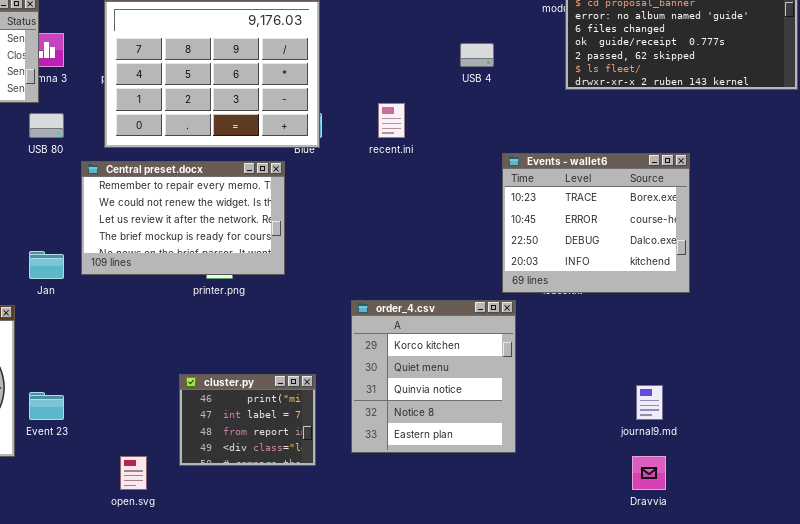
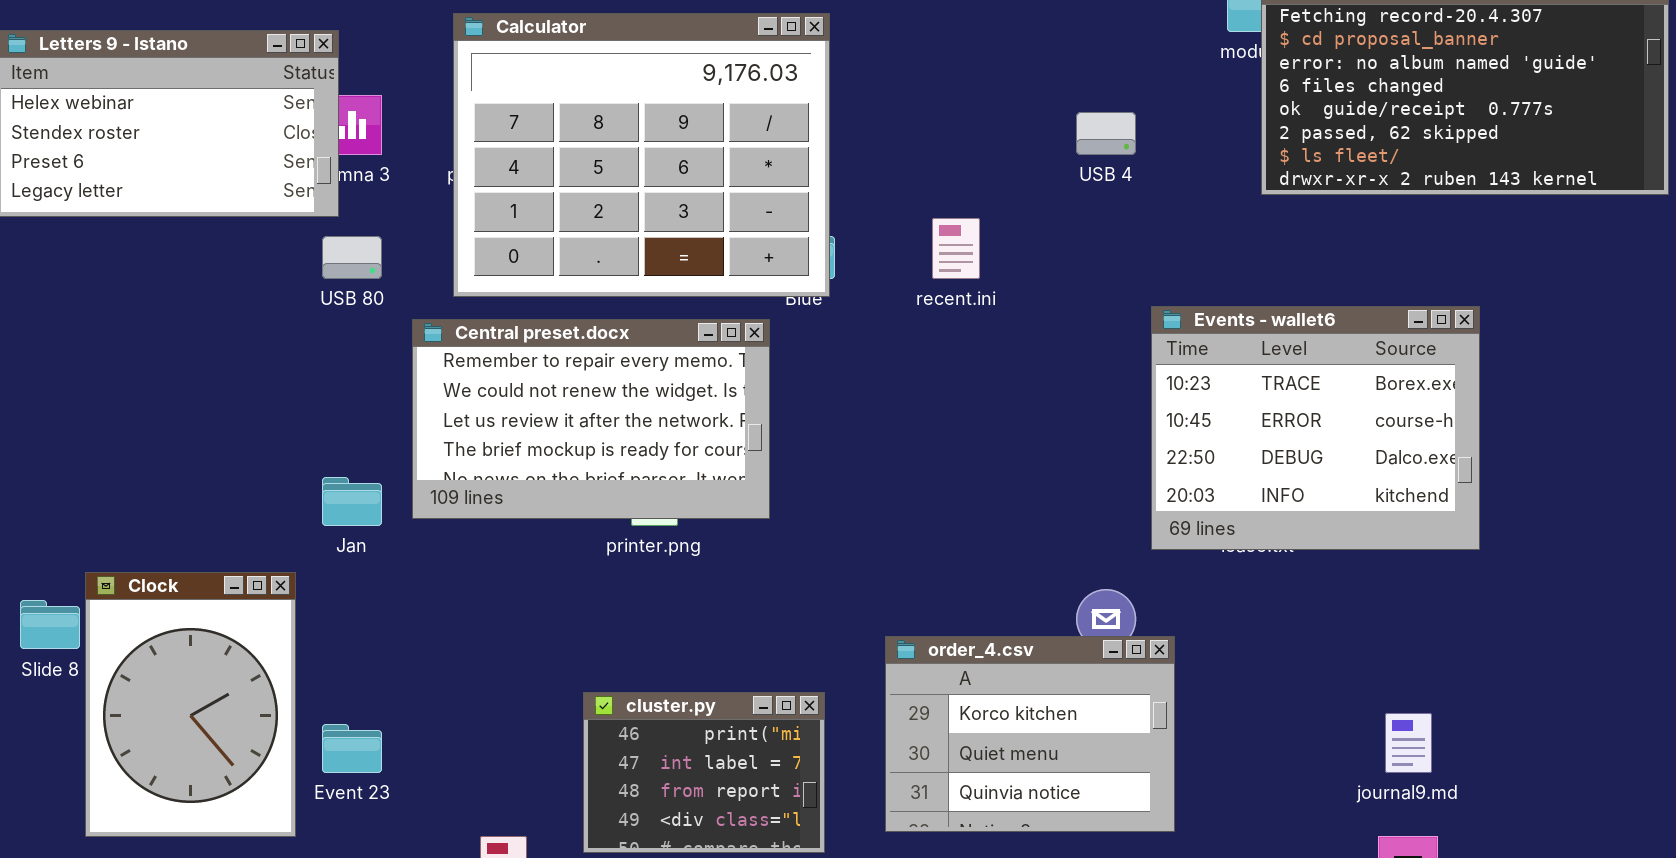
order_4.csv: [351,300,516,453] -> [885,636,1175,832], resized

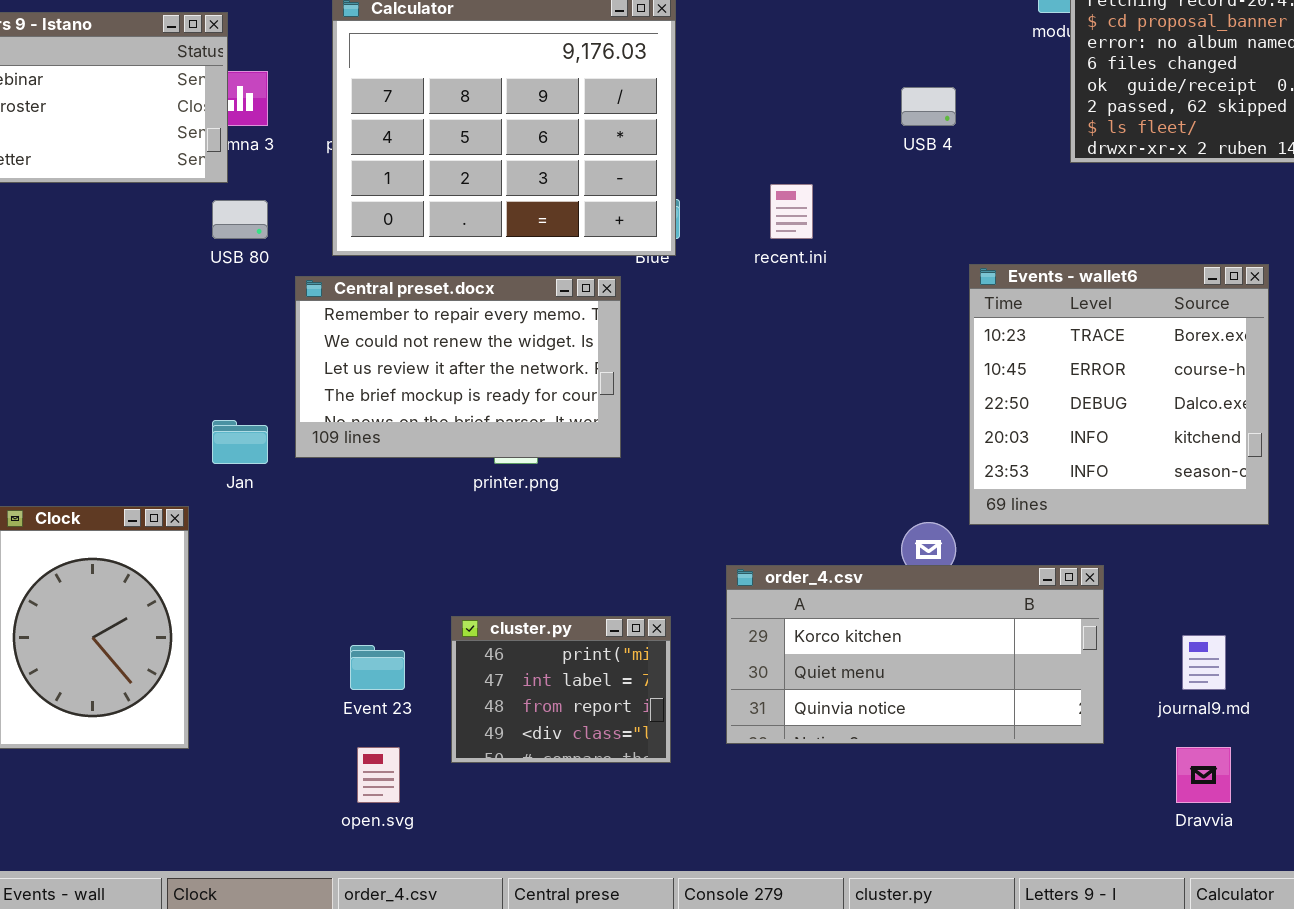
Events - wallet6: [1151,306,1480,550] -> [969,264,1269,525], resized
order_4.csv: [885,636,1175,832] -> [726,565,1104,744], resized
Event 23: [322,724,382,773] -> [350,645,405,690], moved

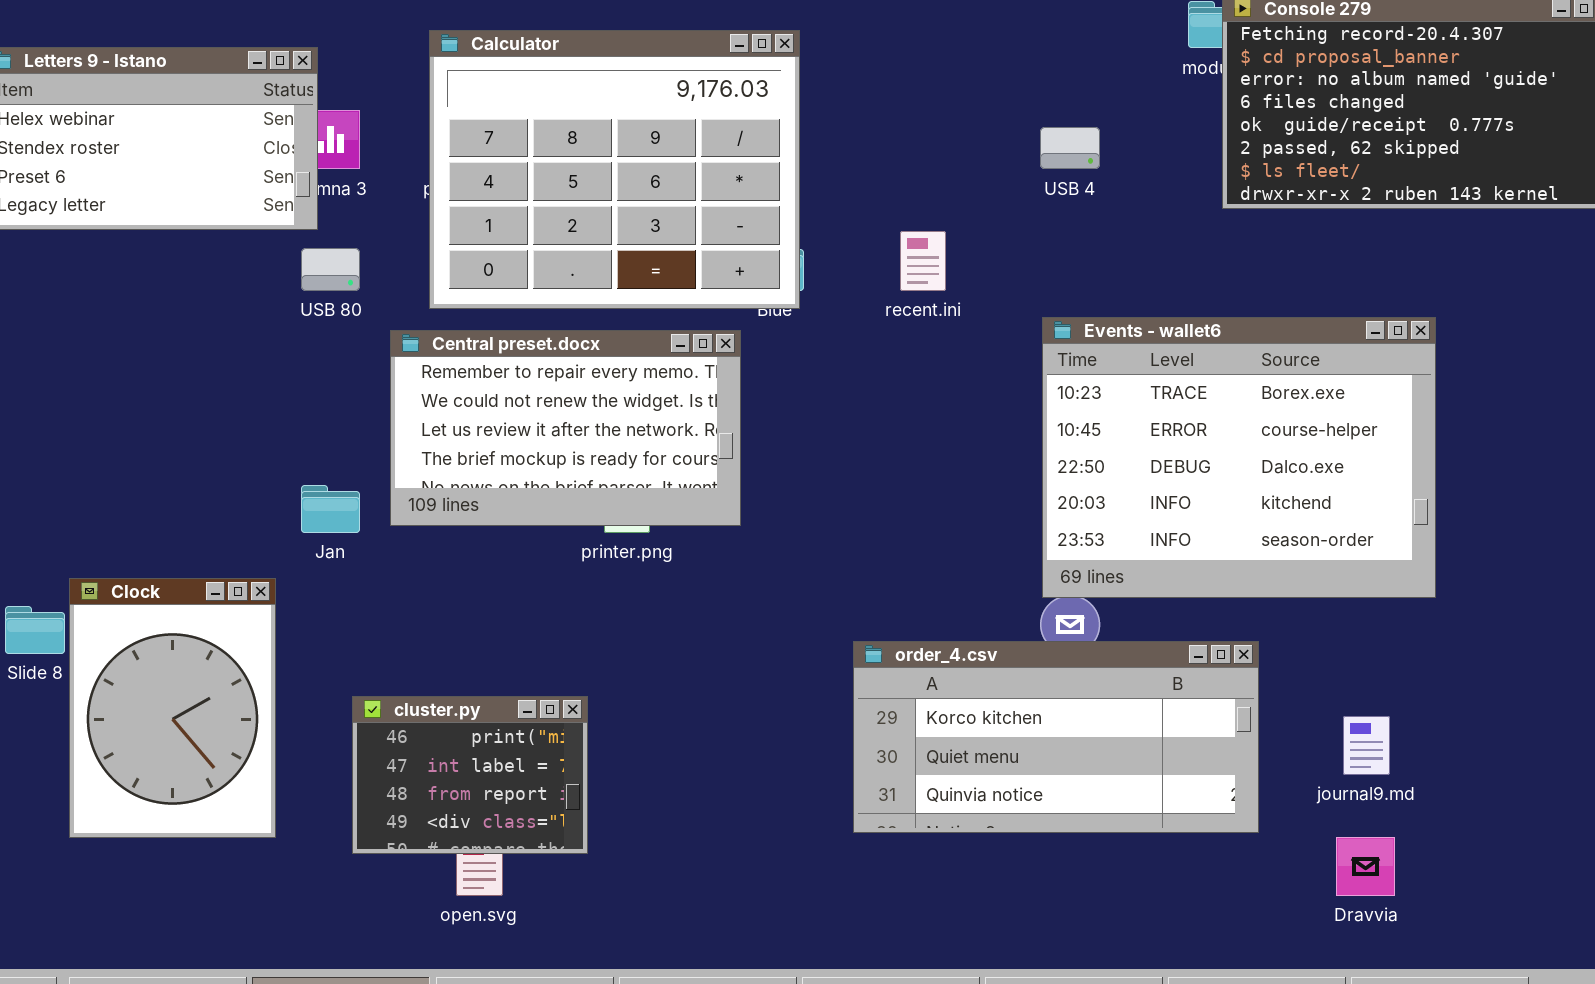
Events - wallet6: [969,264,1269,525] -> [1042,317,1436,598], resized
cluster.py: [451,616,671,763] -> [352,696,588,854], moved

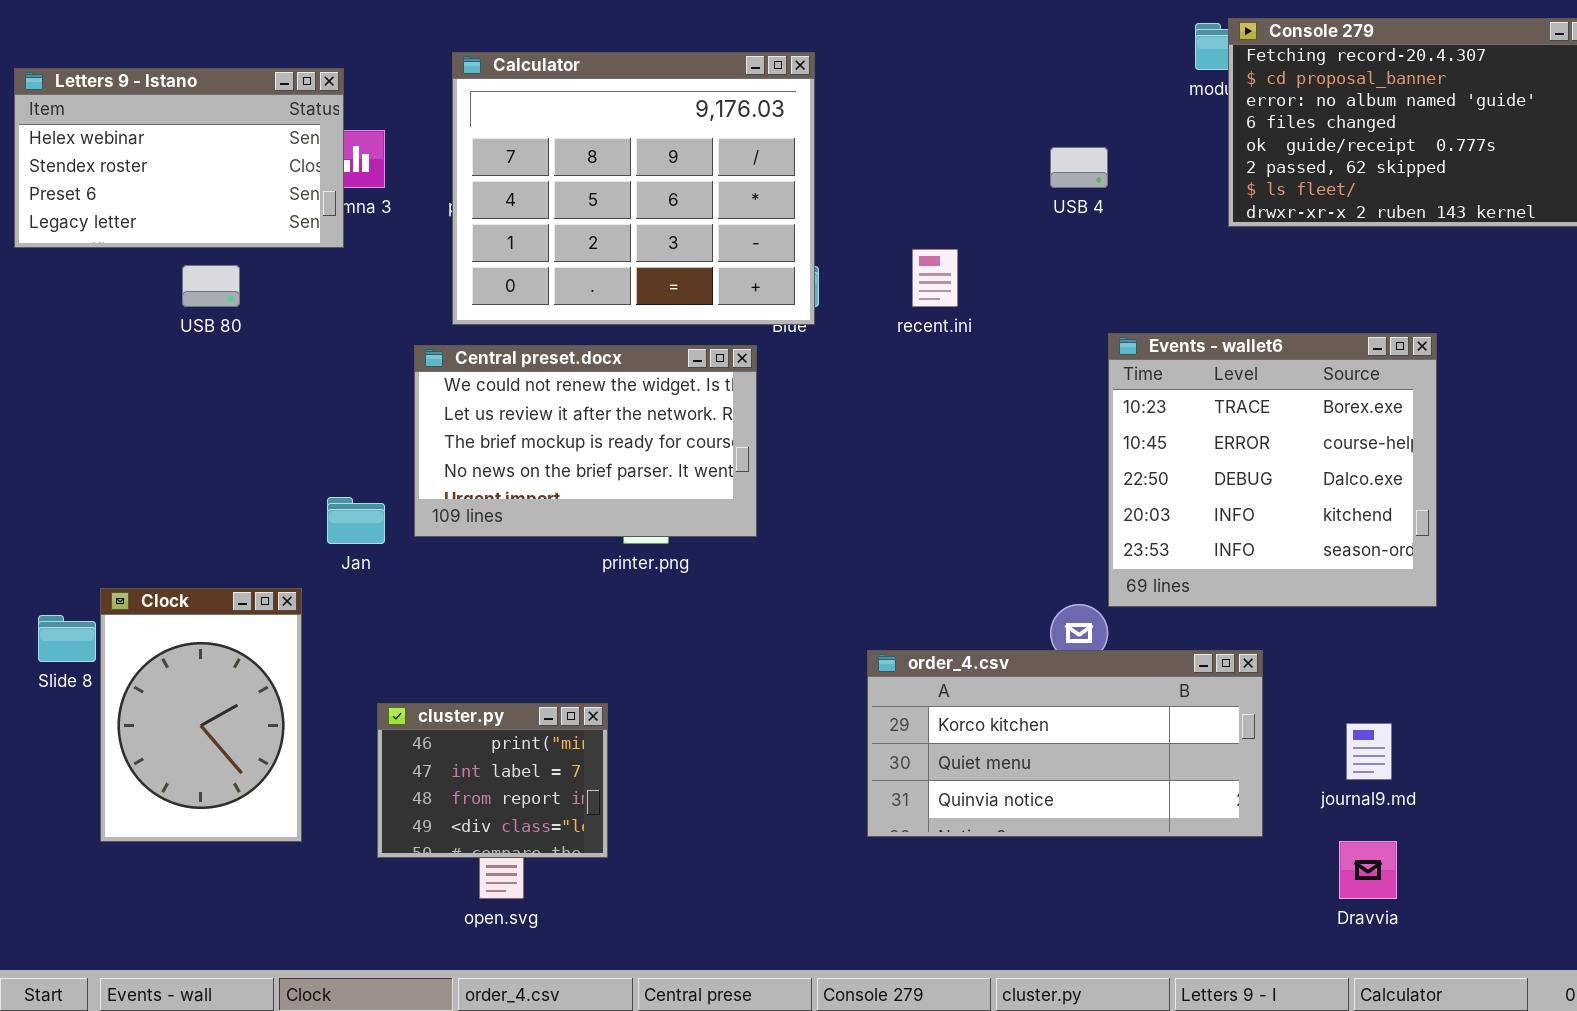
USB 80: [301,248,360,291] -> [182,265,240,307], moved
Events - wallet6: [1042,317,1436,598] -> [1108,333,1437,607], resized
Central preset.docx: [390,330,741,526] -> [414,345,757,537], scrolled down 1 row

